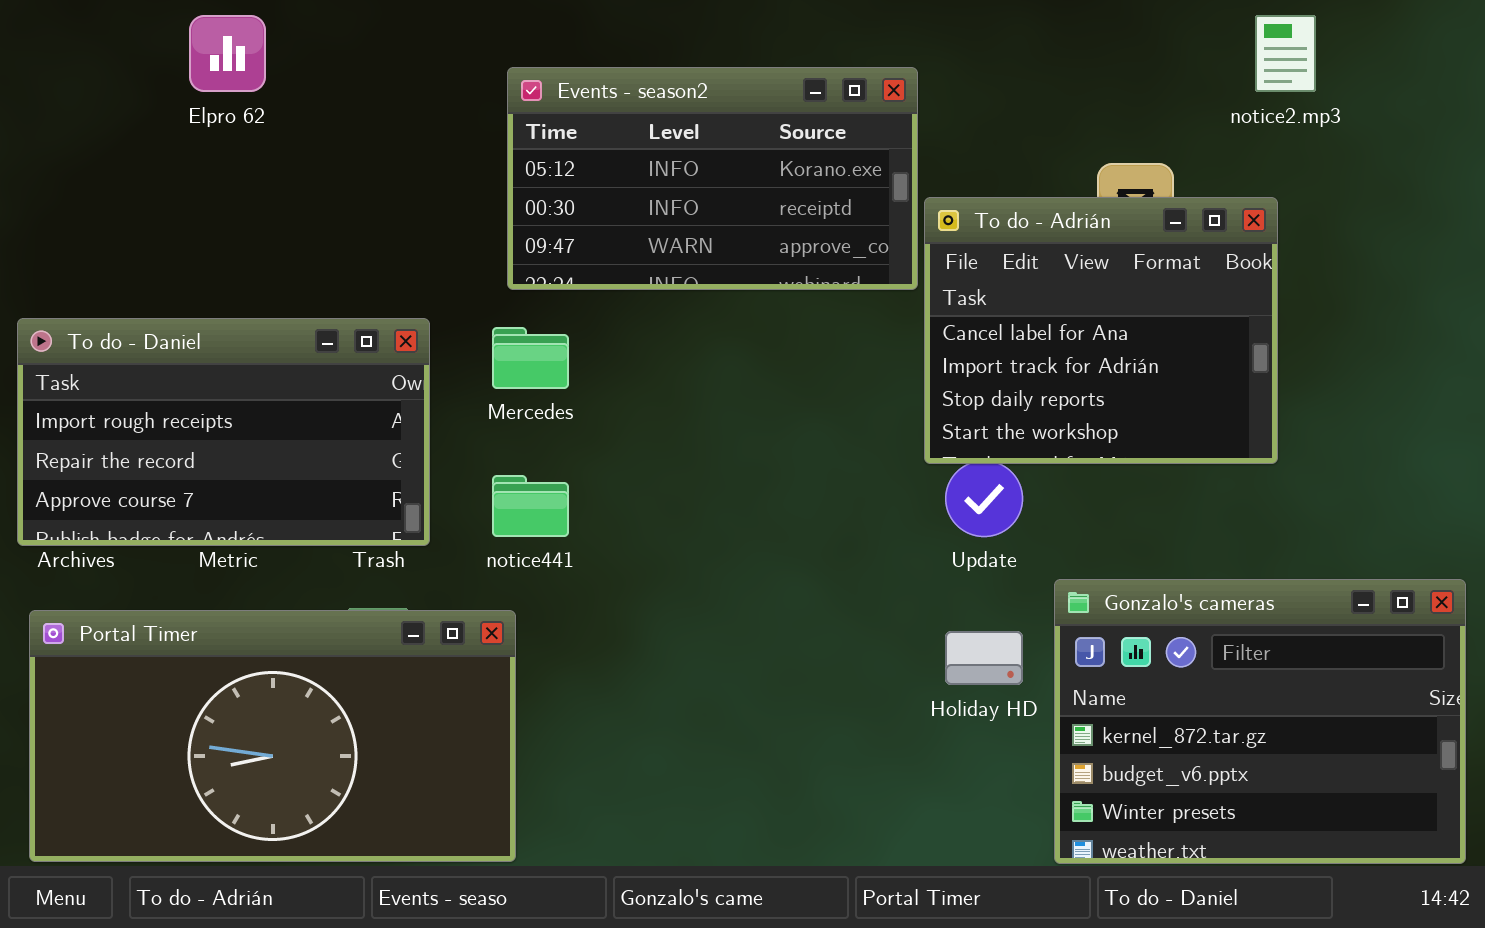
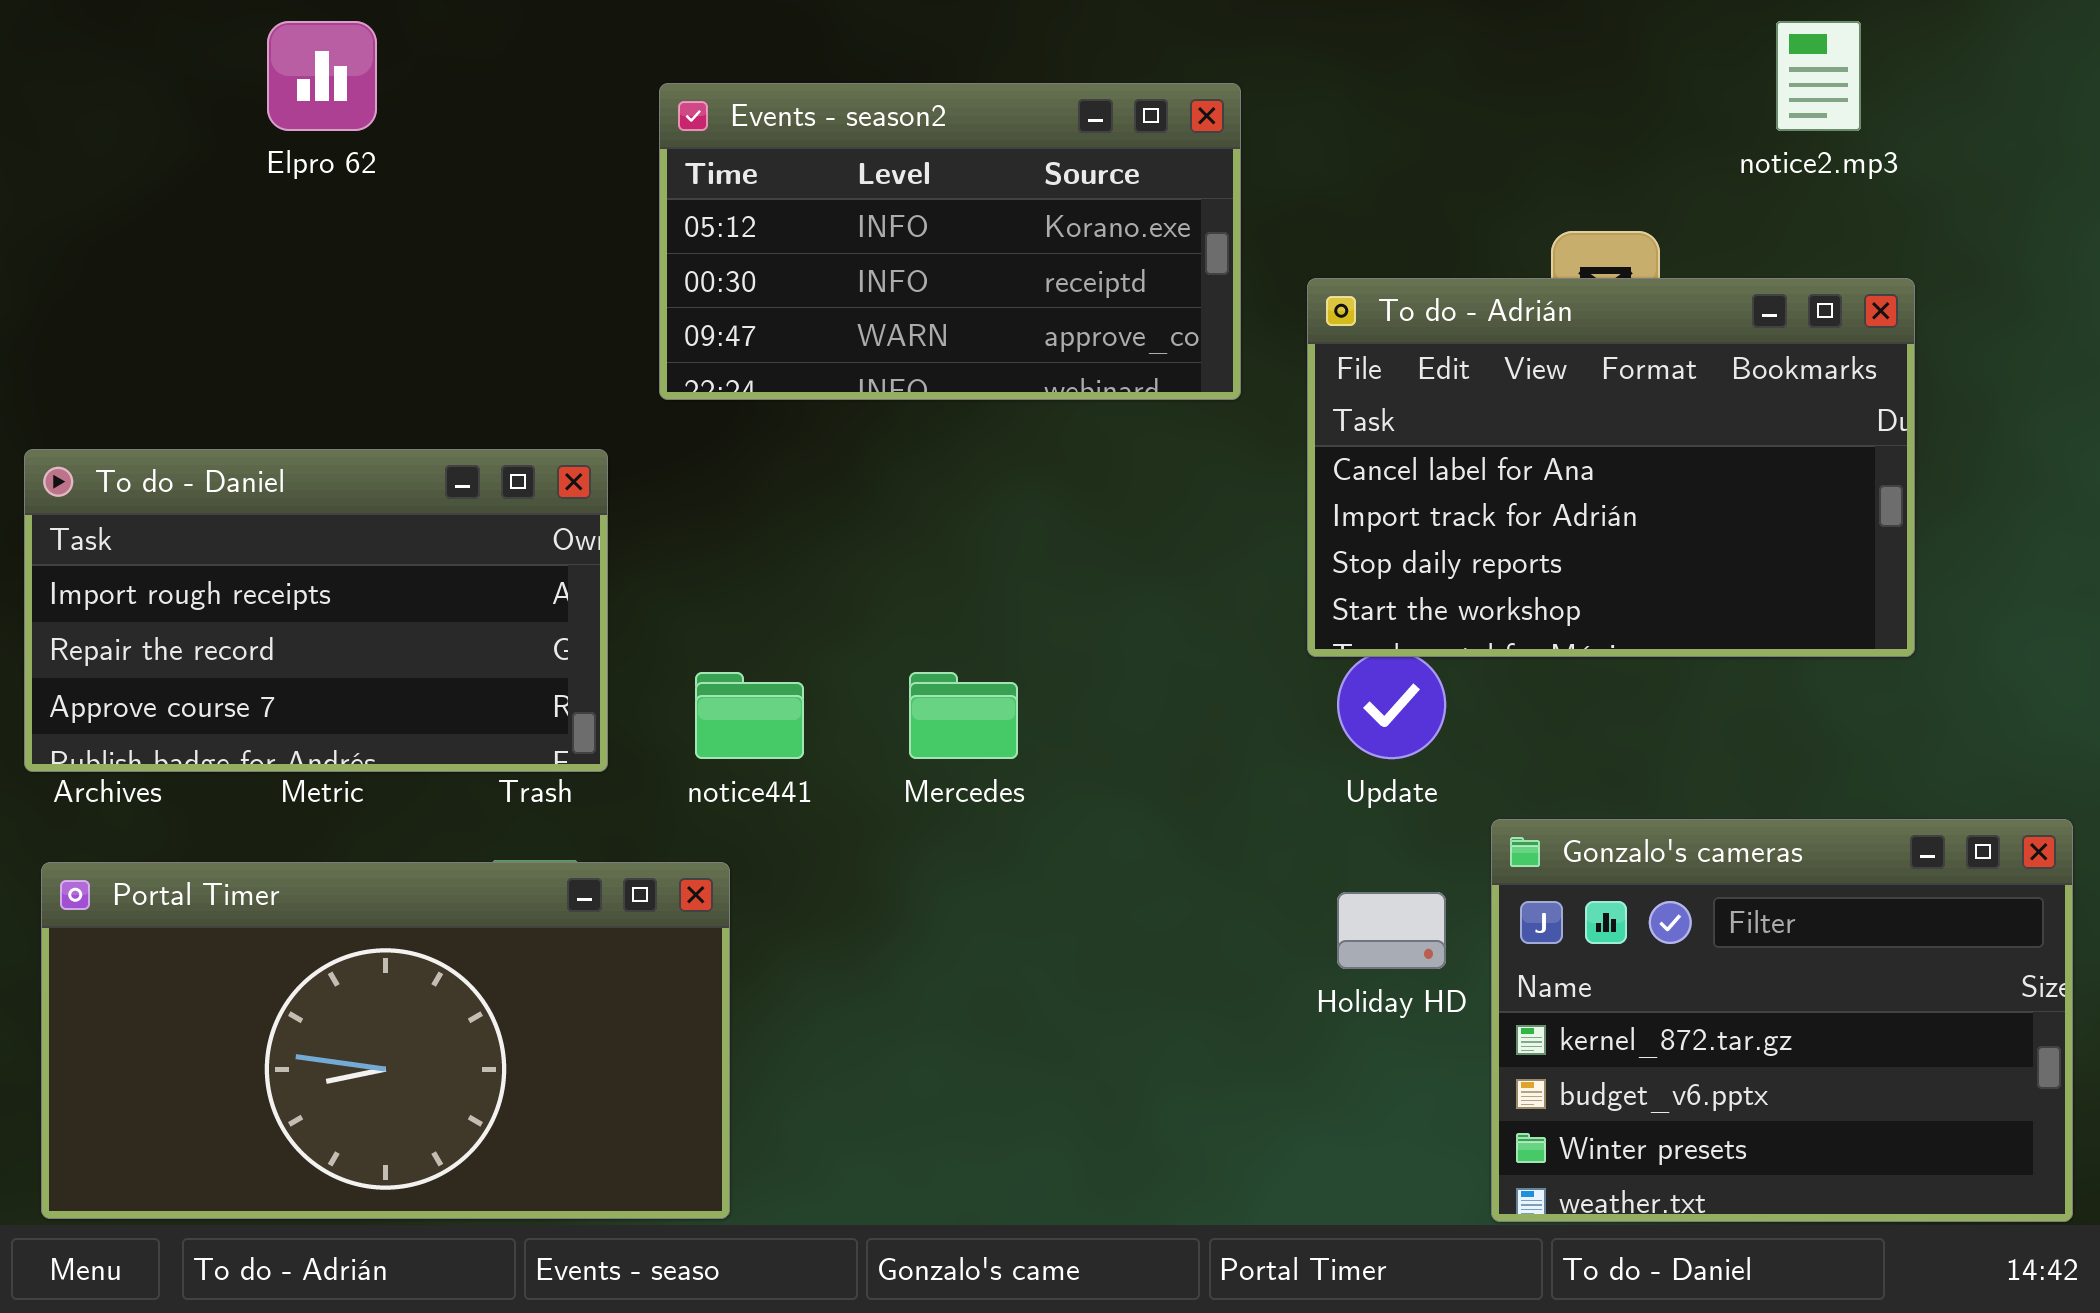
Events - season2: [507,67,918,290] -> [659,83,1241,400], moved
To do - Adrián: [924,197,1278,464] -> [1307,278,1915,657], resized
Mercedes: [492,327,569,389] -> [909,672,1018,759], moved

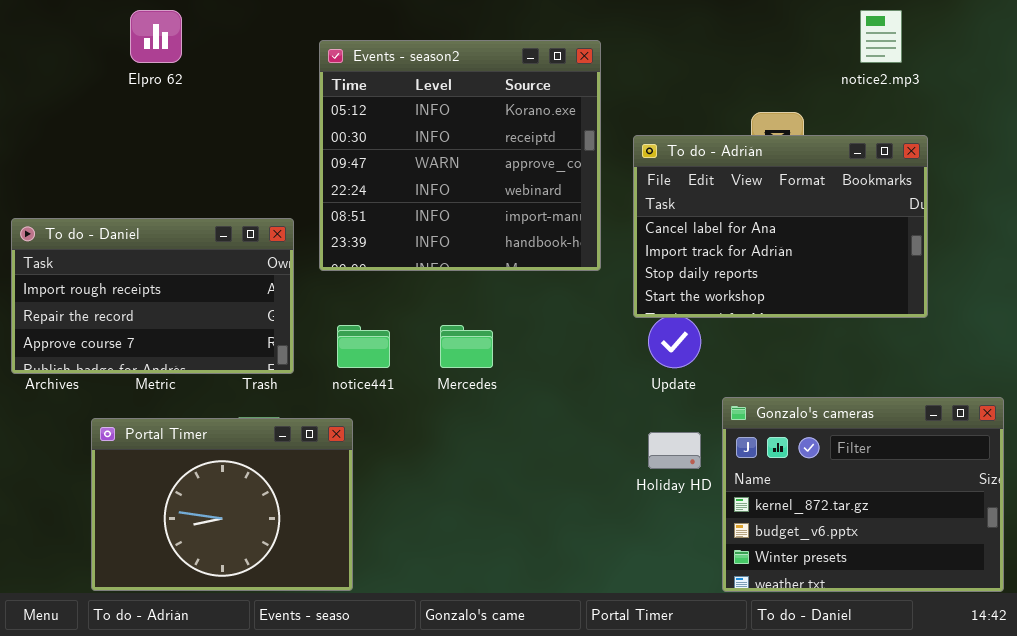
Events - season2: [659,83,1241,400] -> [319,40,601,271], resized
Portal Timer: [41,862,730,1219] -> [91,418,353,591], resized

